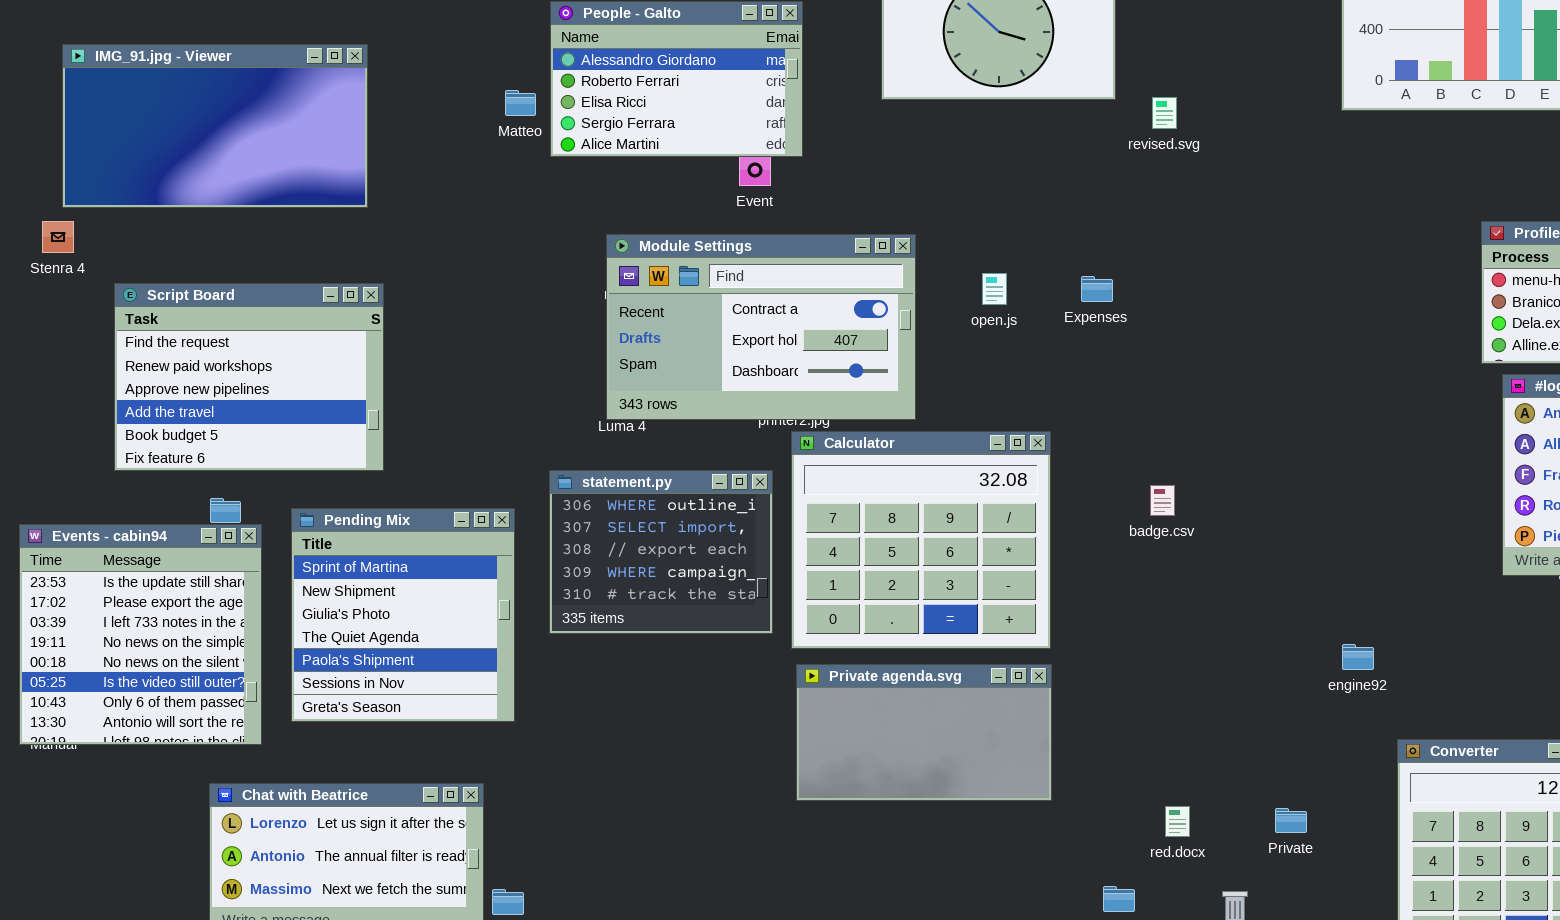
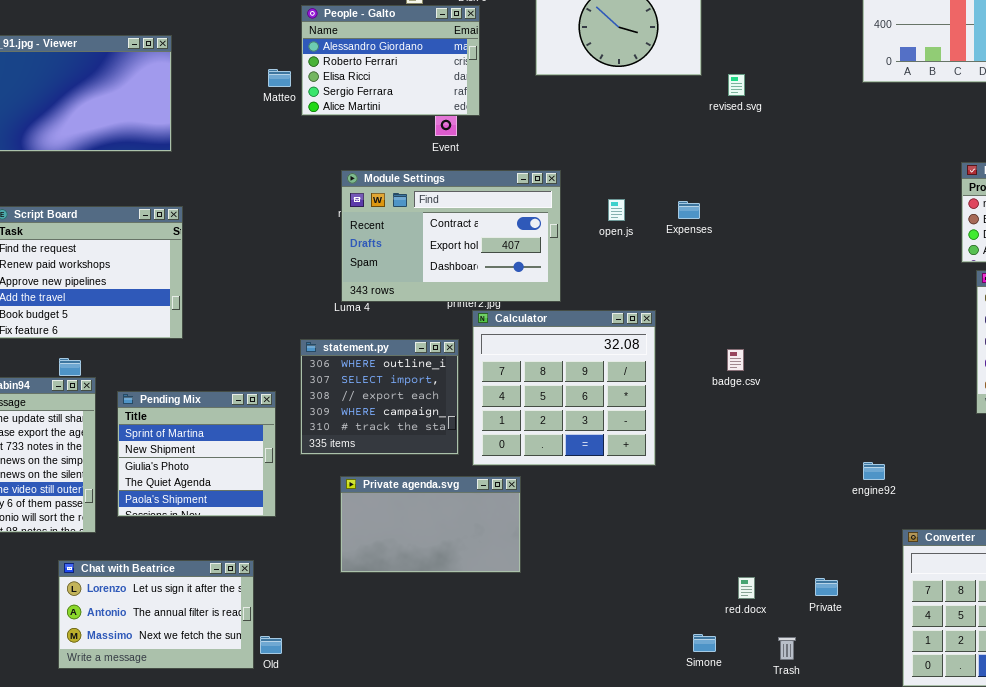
Pending Mix: [291,508,515,722] -> [117,391,276,517], resized
Private agenda.svg: [796,664,1052,801] -> [340,476,521,573], moved

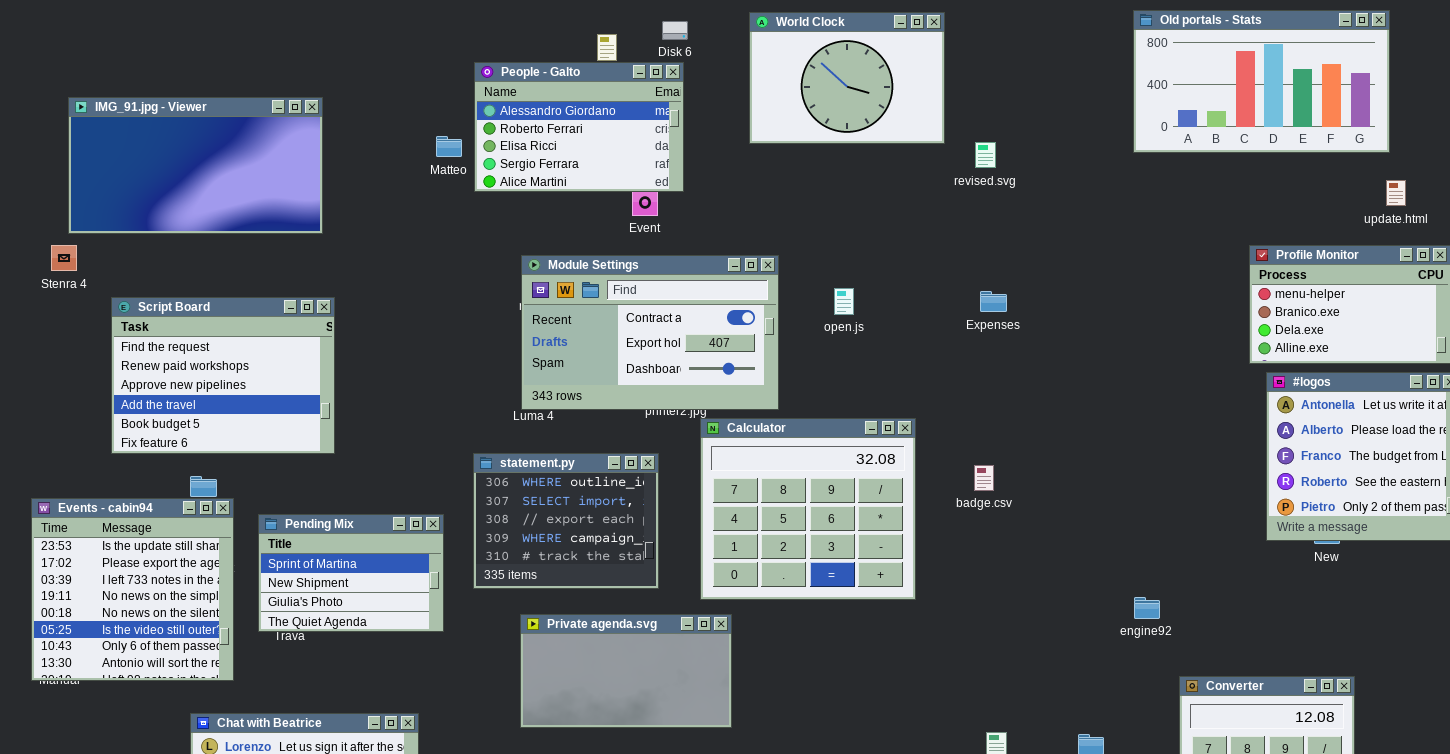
Expenses: [678,201,700,219] -> [980,291,1007,312], moved
Calculator: [472,310,656,466] -> [700,418,916,600], moved
Pending Mix: [117,391,276,517] -> [258,514,444,632], resized

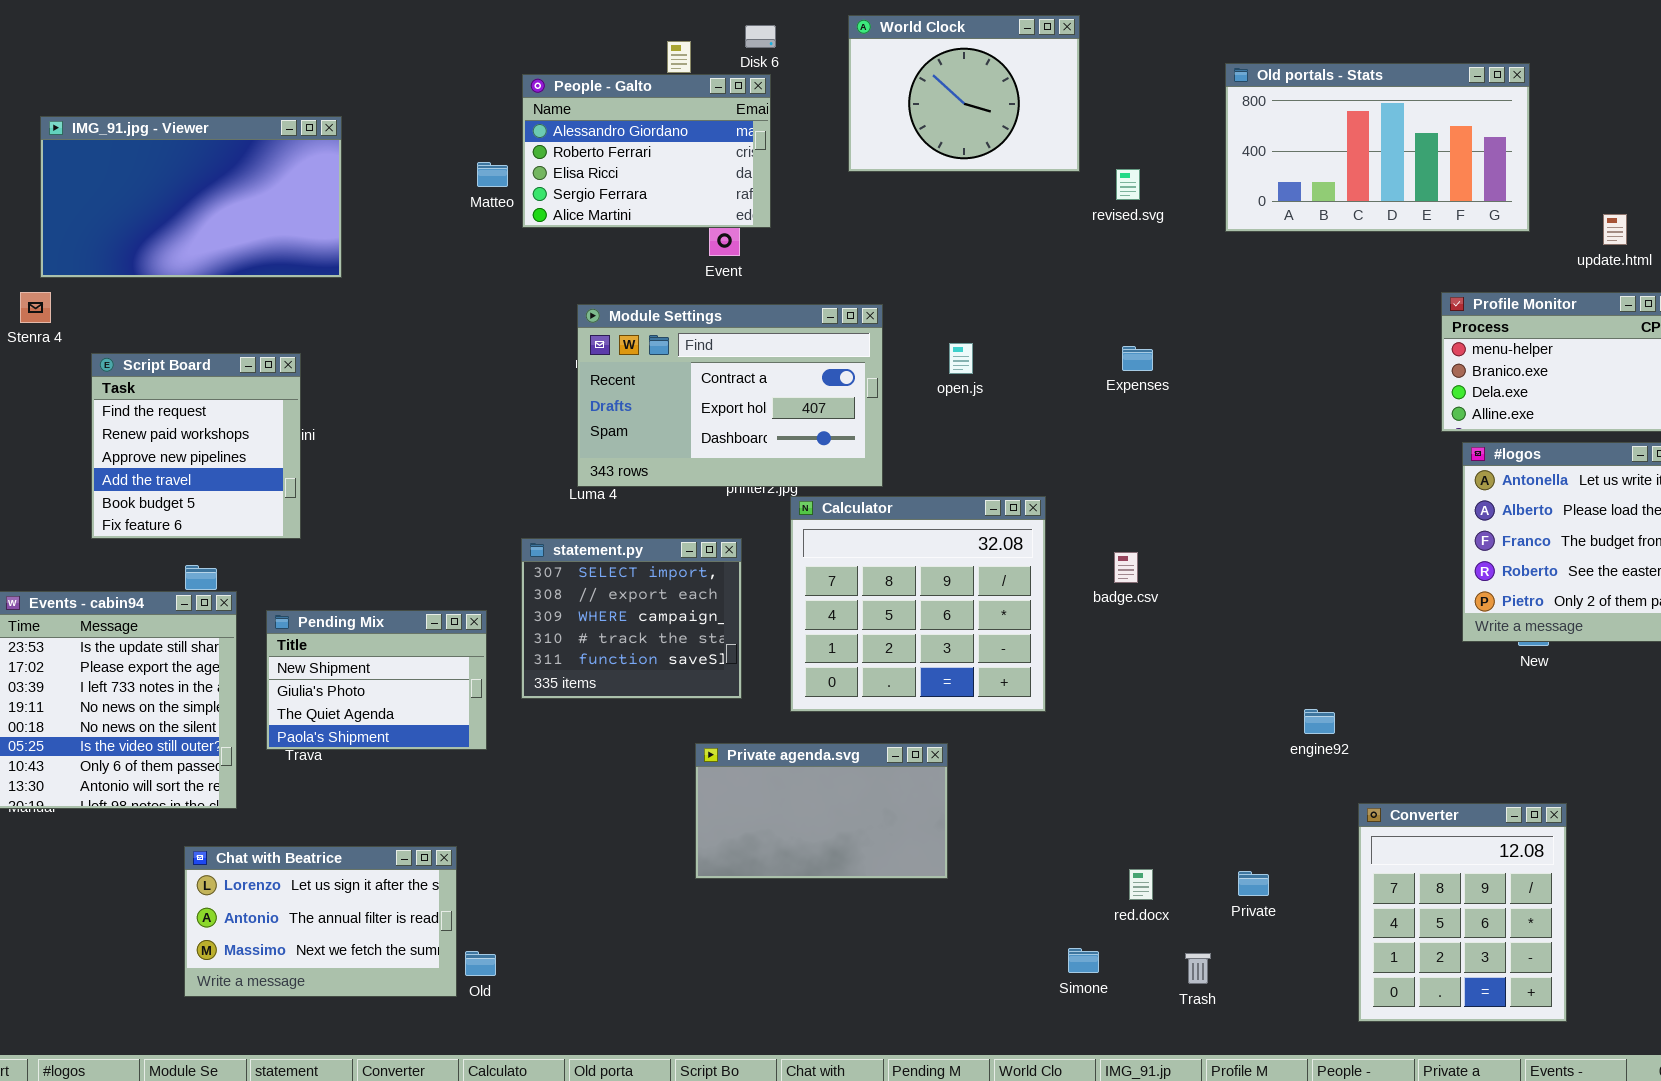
Old portals - Stats: [1133,10,1390,153] -> [1225,63,1530,232], moved
Script Board: [111,297,335,454] -> [91,353,301,539], resized
statement.py: [473,453,659,589] -> [521,538,742,699], scrolled down 1 row
Pending Mix: [258,514,444,632] -> [266,610,487,750], scrolled down 1 row
Private agenda.svg: [520,614,732,728] -> [695,743,948,879], moved

